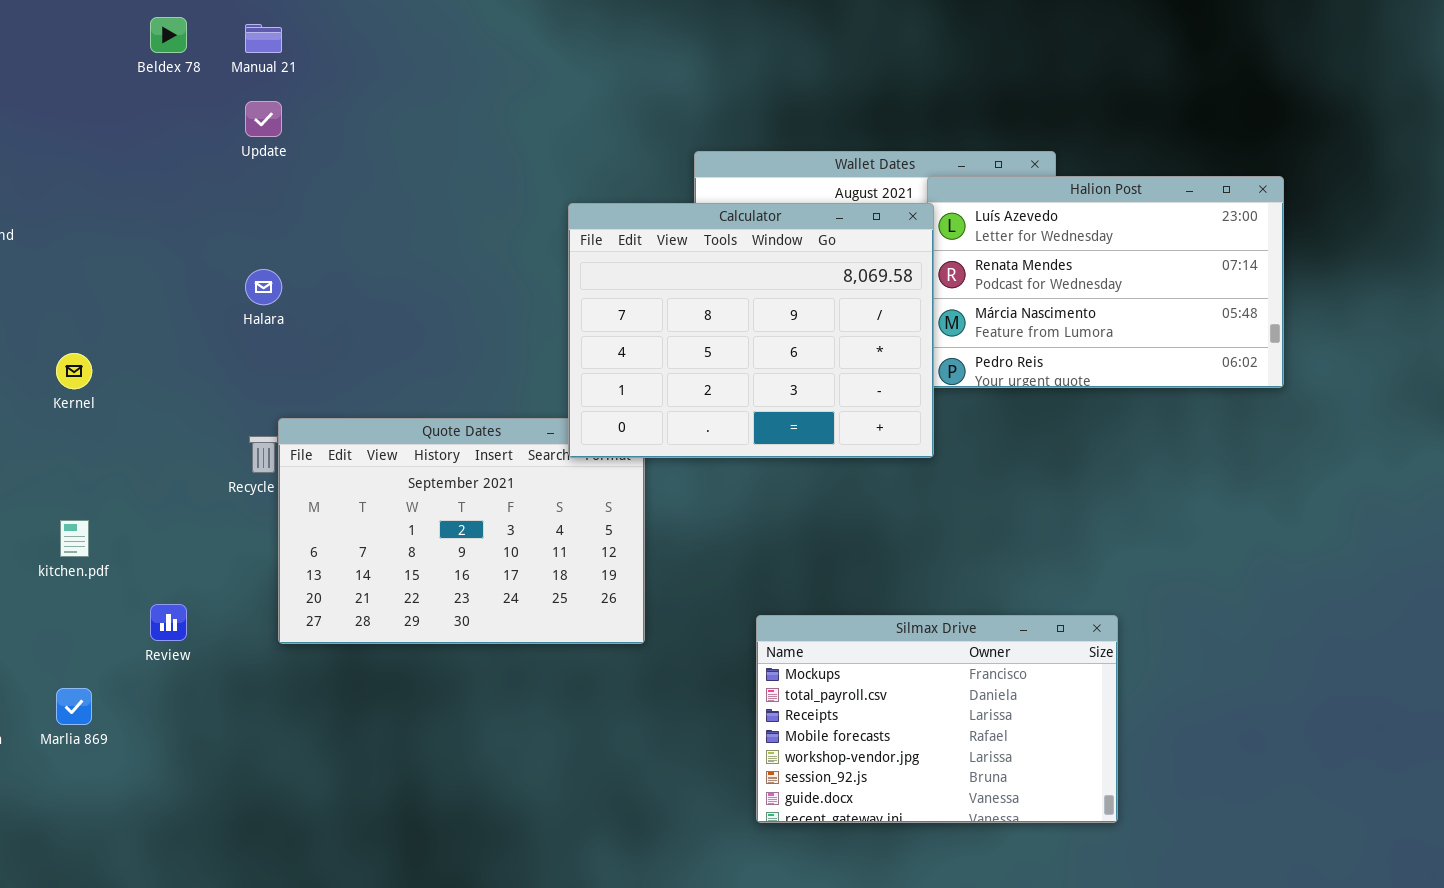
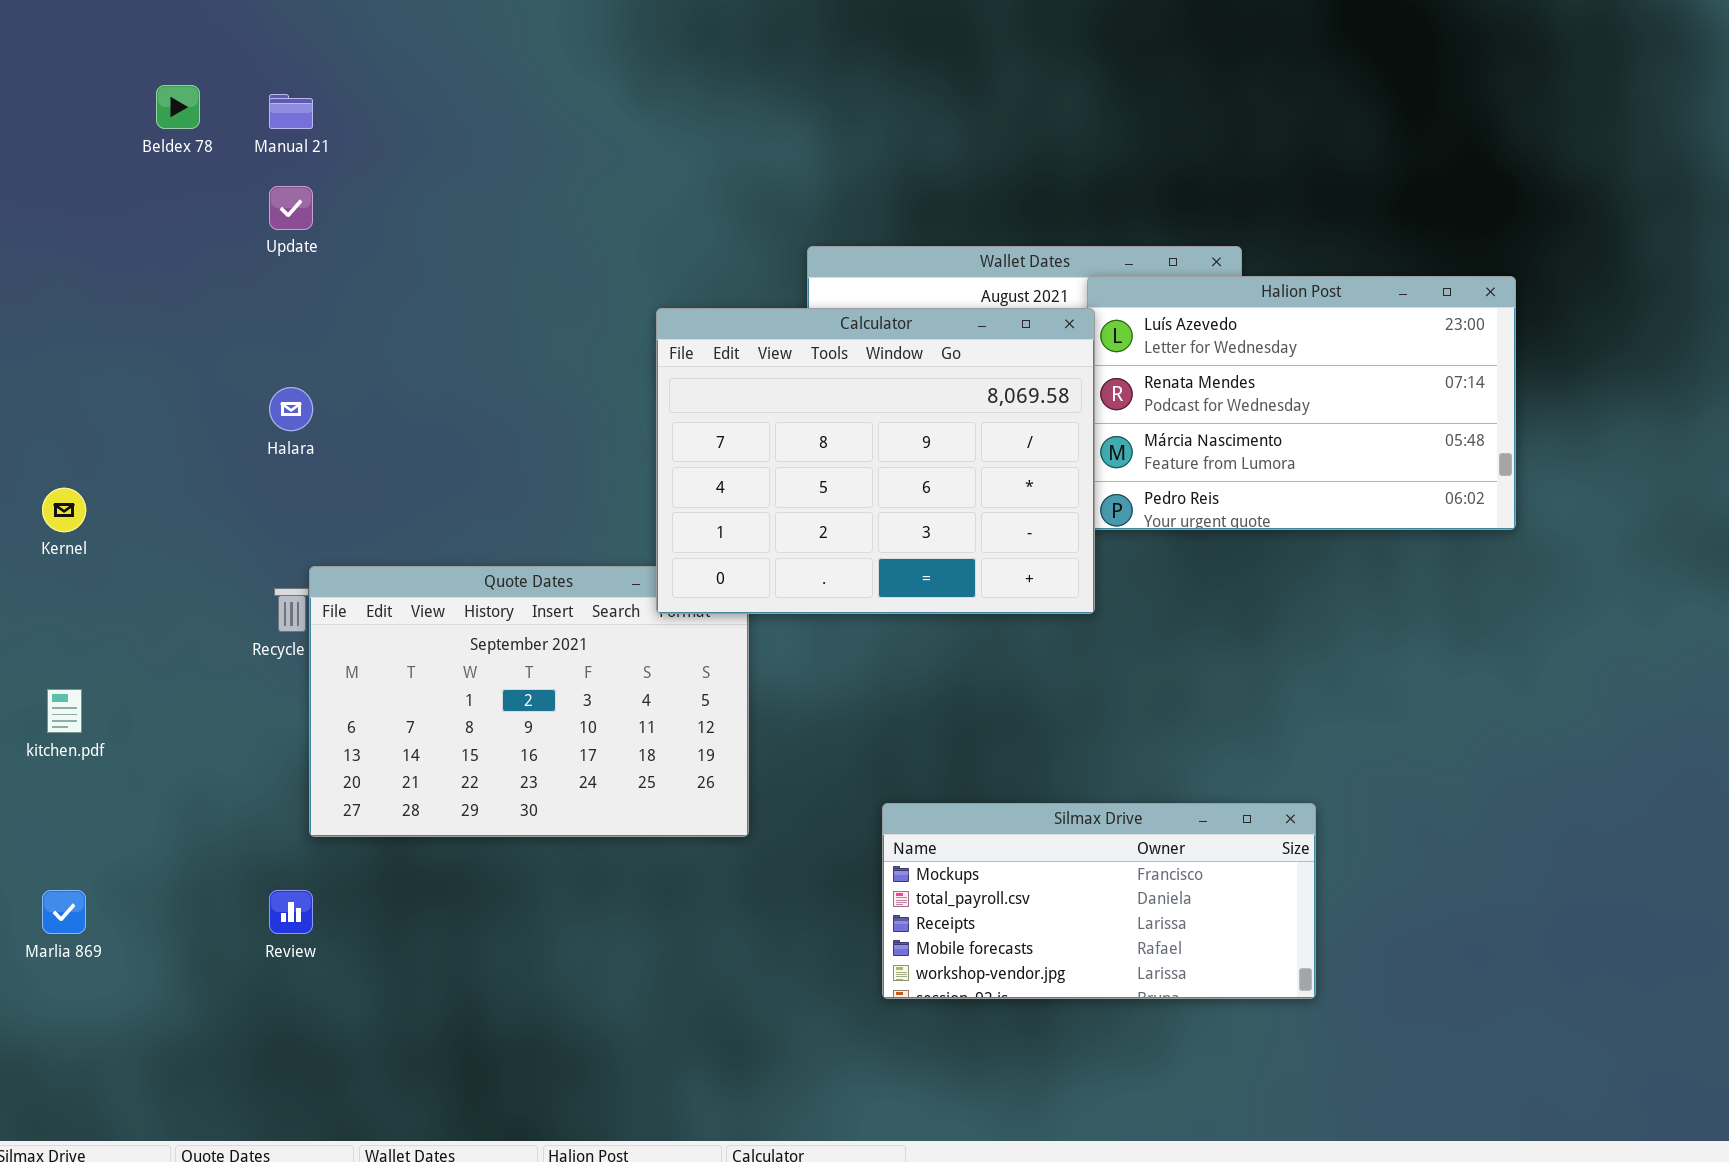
Review: [150,604,187,641] -> [269,890,313,934], moved
Silmax Drive: [756,615,1118,823] -> [882,803,1316,999], resized

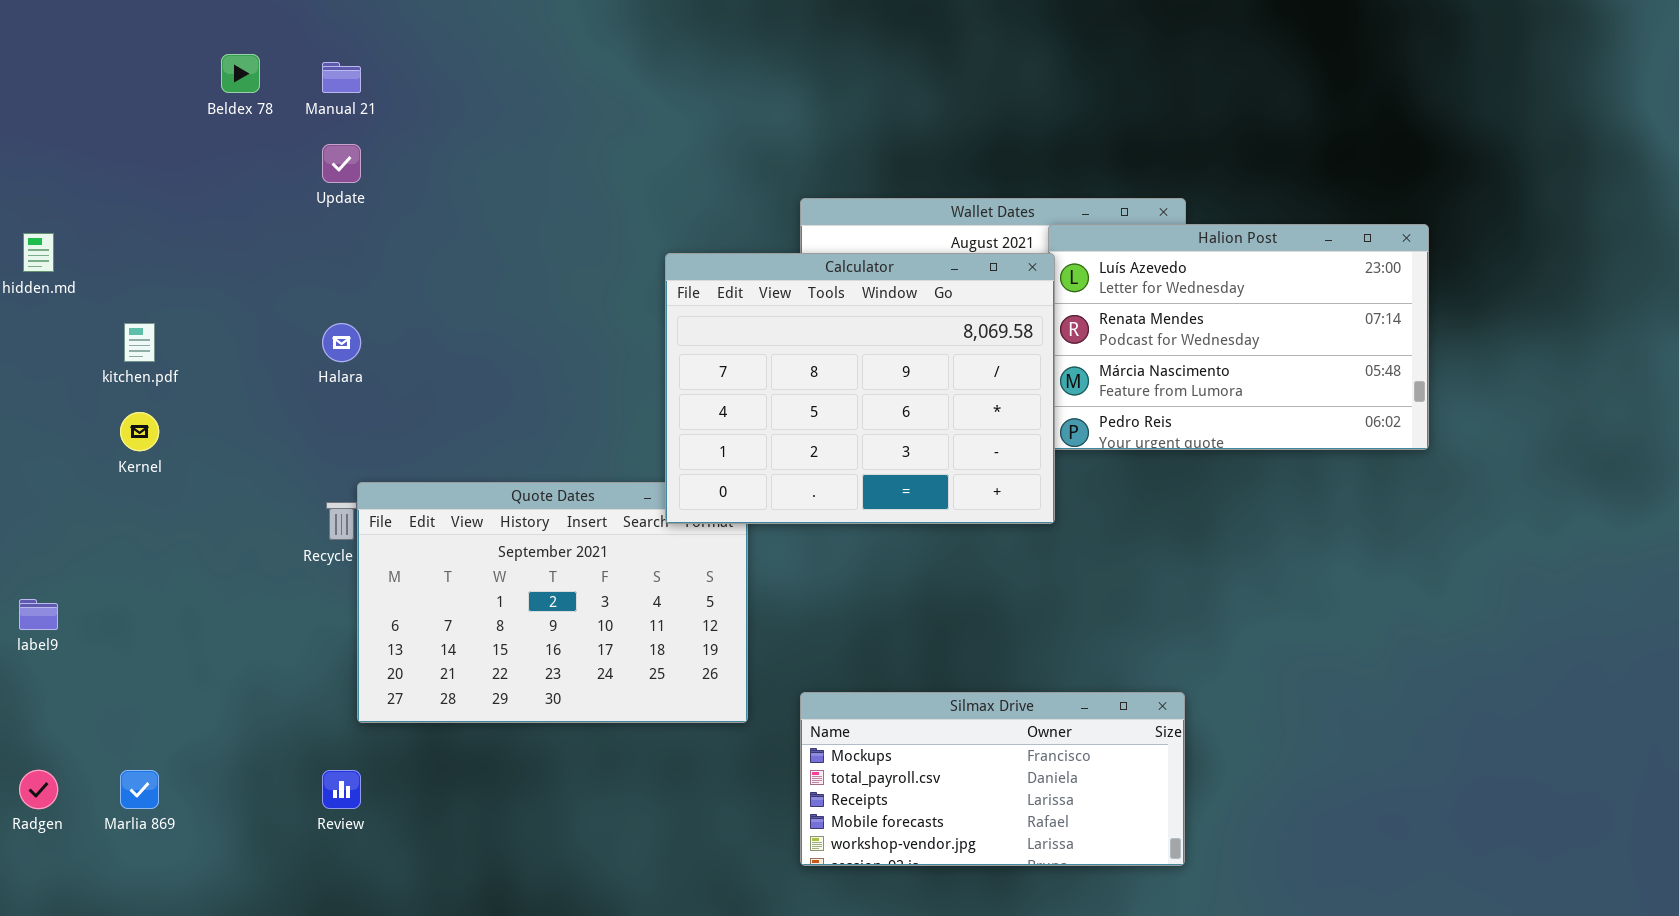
kitchen.pdf: [47,689,82,733] -> [124,323,155,362], moved
Silmax Drive: [882,803,1316,999] -> [800,692,1185,866], moved

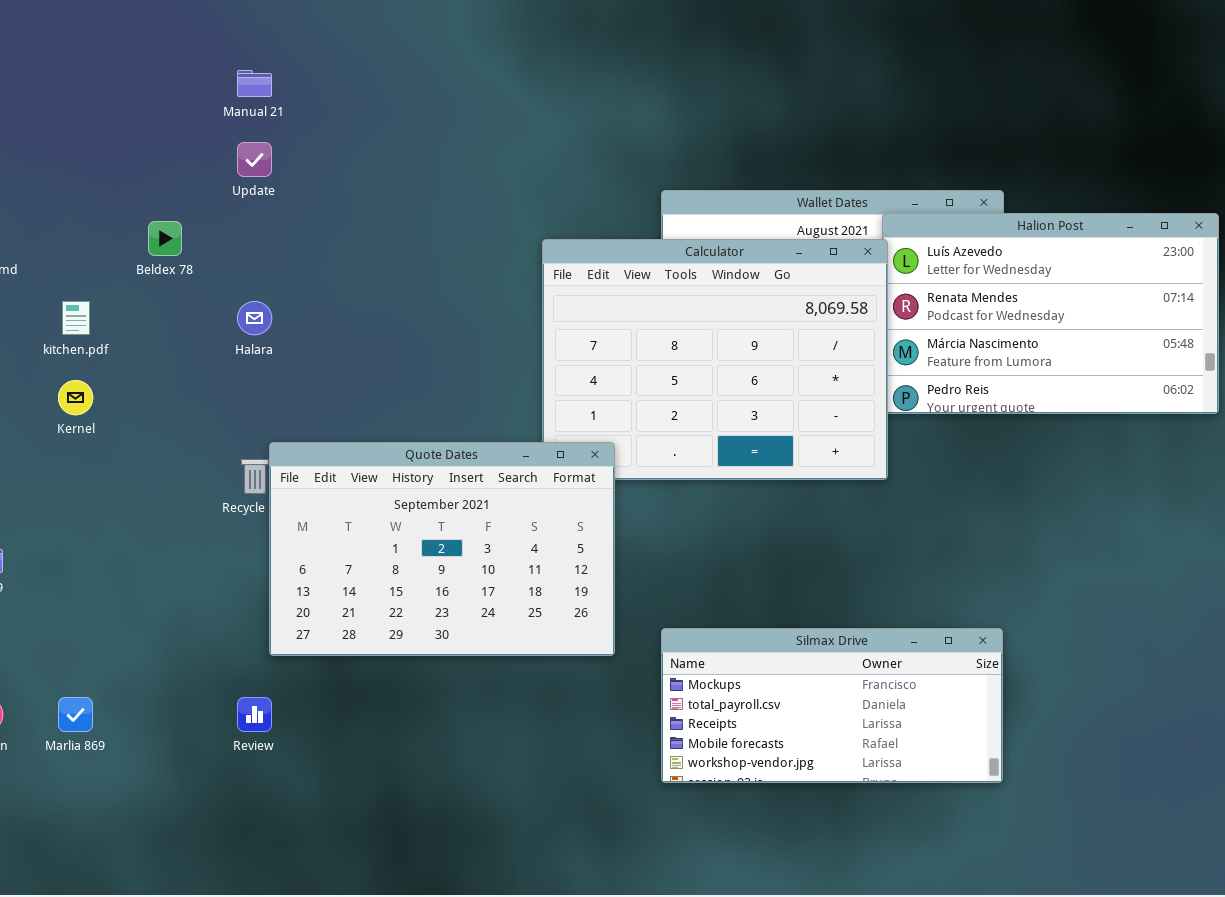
Beldex 78: [221,54,260,93] -> [148,221,182,256], moved
Quote Dates: [357,482,748,723] -> [269,442,615,656], raised

